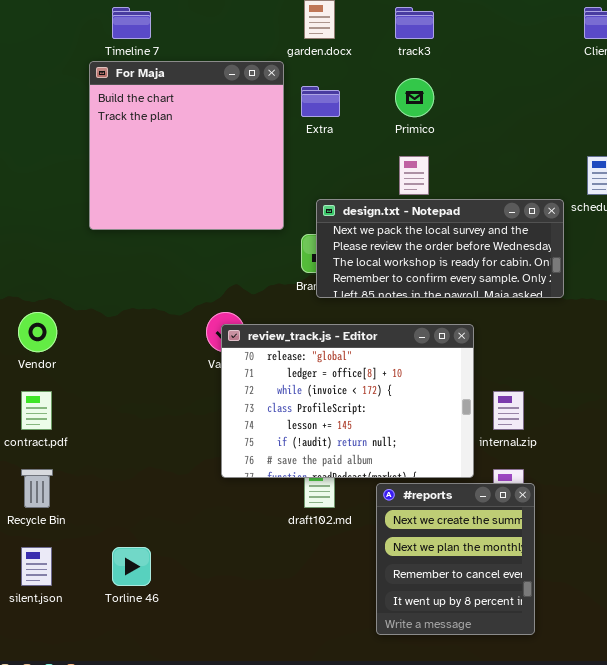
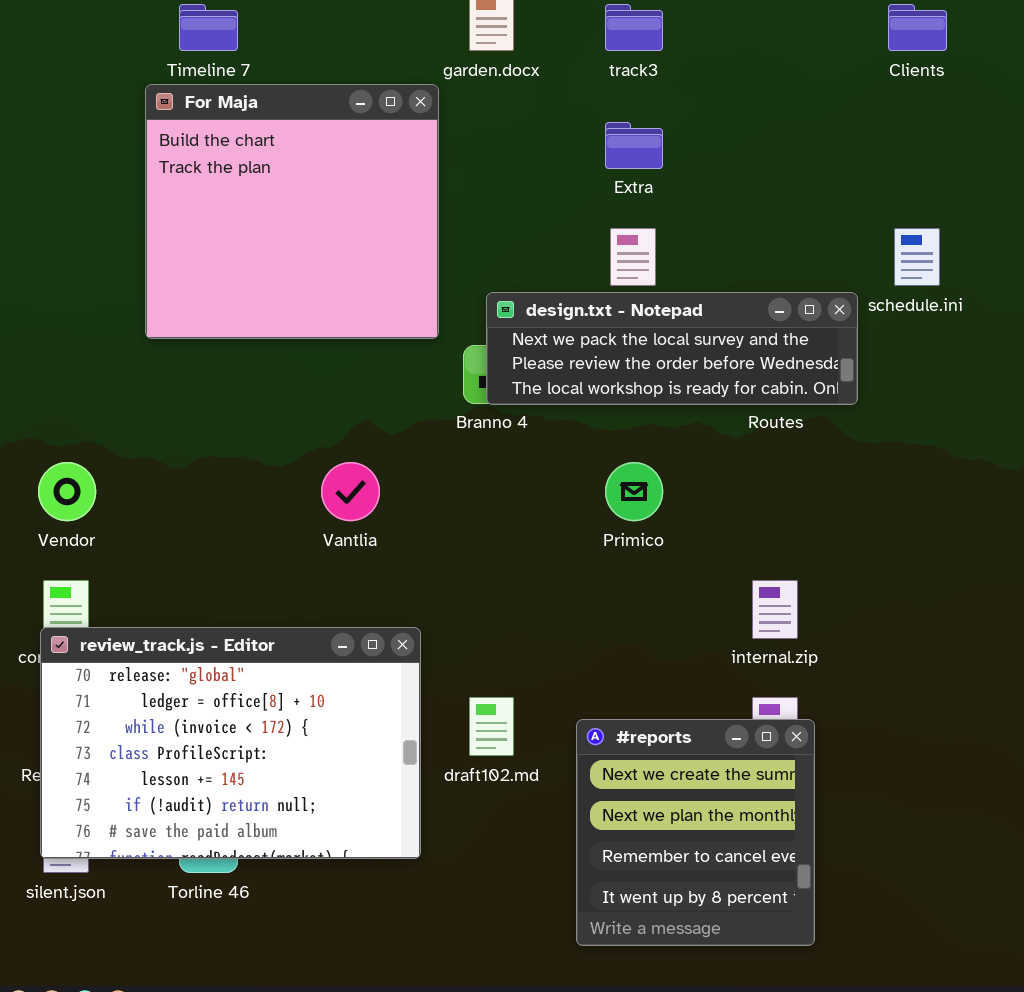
Primico: [395,78,434,117] -> [605,462,663,521], moved
Extra: [301,86,340,117] -> [605,122,663,169], moved
design.txt - Notepad: [316,199,564,298] -> [486,292,858,405], resized
review_track.js - Editor: [221,324,474,478] -> [40,627,421,859], moved

